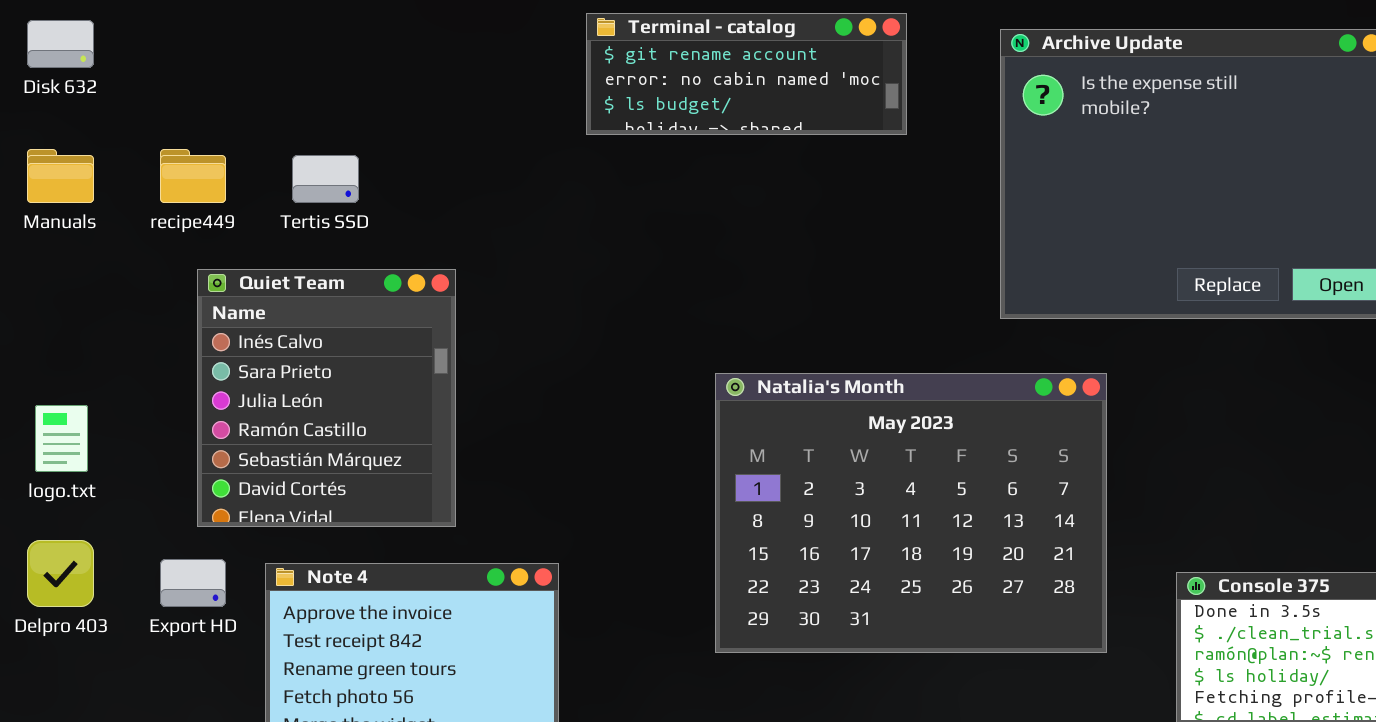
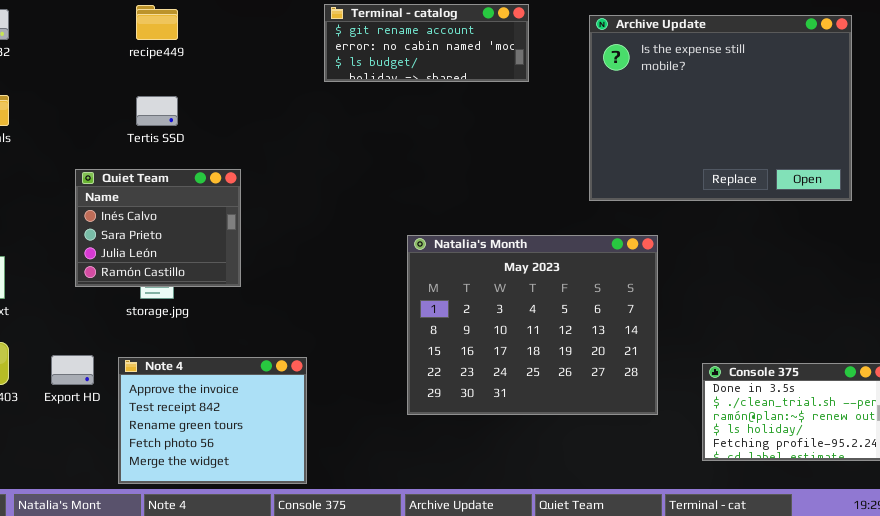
recipe449: [160,149,226,203] -> [136,5,178,40], moved
Quiet Team: [197,269,456,527] -> [75,169,241,287], resized

